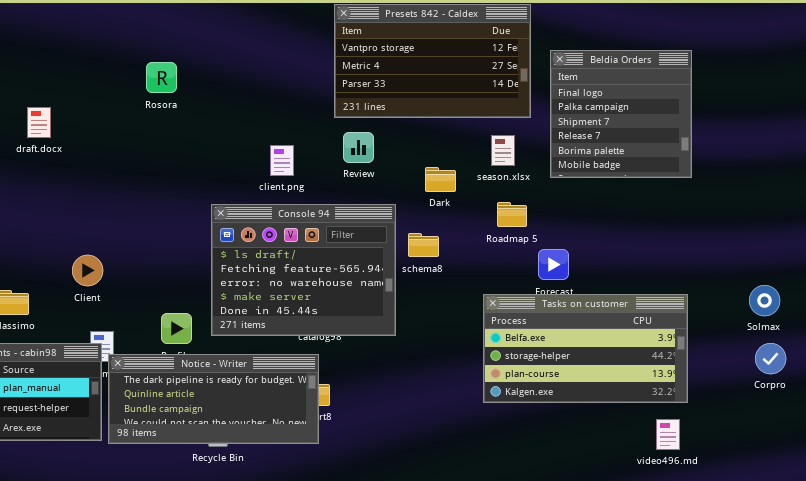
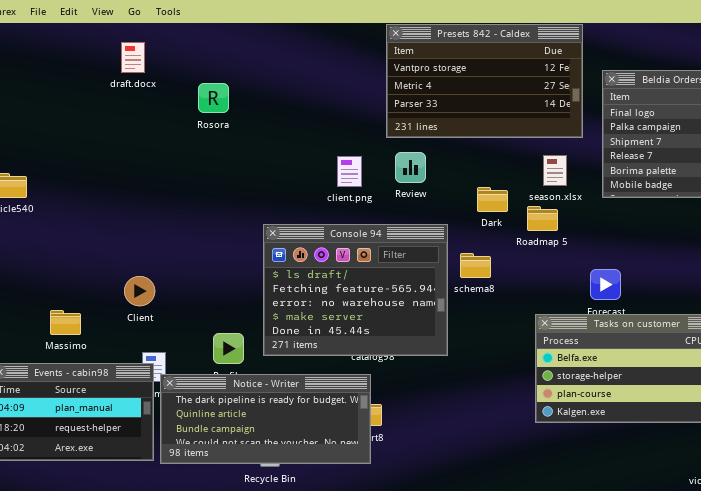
draft.docx: [27,107,51,138] -> [121,42,145,73], moved
client.png: [270,145,294,176] -> [337,156,362,187], moved
Roadmap 5: [497,202,527,227] -> [527,206,558,231], moved

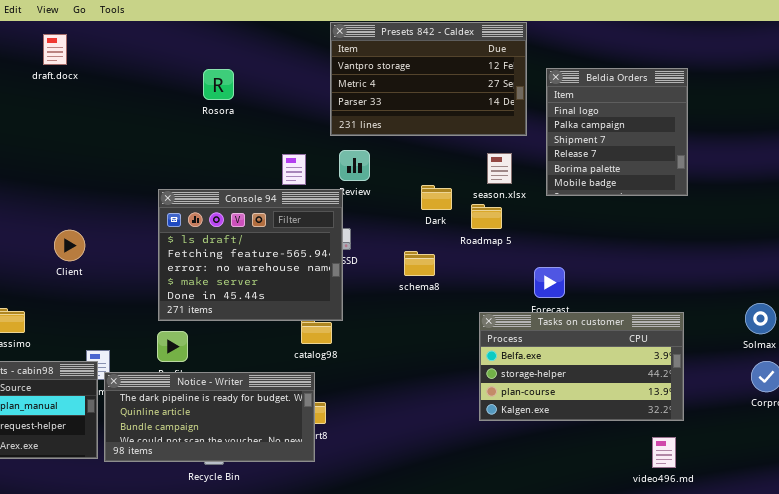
draft.docx: [121,42,145,73] -> [43,34,67,65], moved
Rosora: [198,83,229,113] -> [203,69,234,100], moved
Console 94: [263,224,448,356] -> [158,189,343,321], moved
Client: [124,276,155,306] -> [54,230,85,261], moved

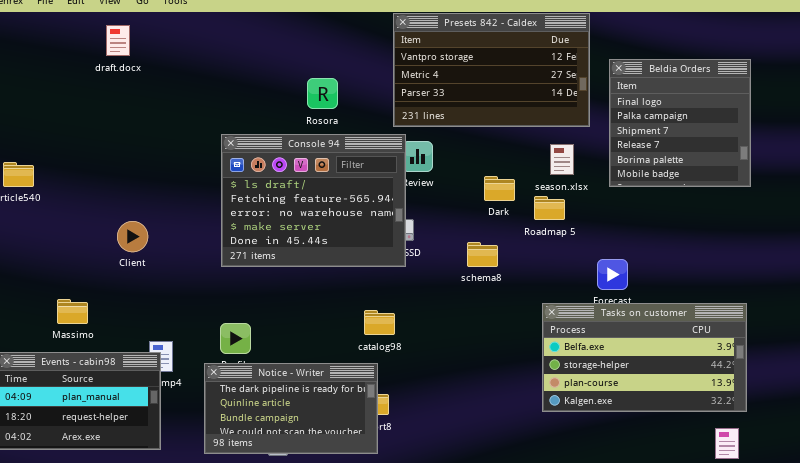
Rosora: [203,69,234,100] -> [307,78,338,109], moved
Console 94: [158,189,343,321] -> [221,134,406,267], moved
Notice - Writer: [104,372,315,462] -> [204,363,378,454], resized

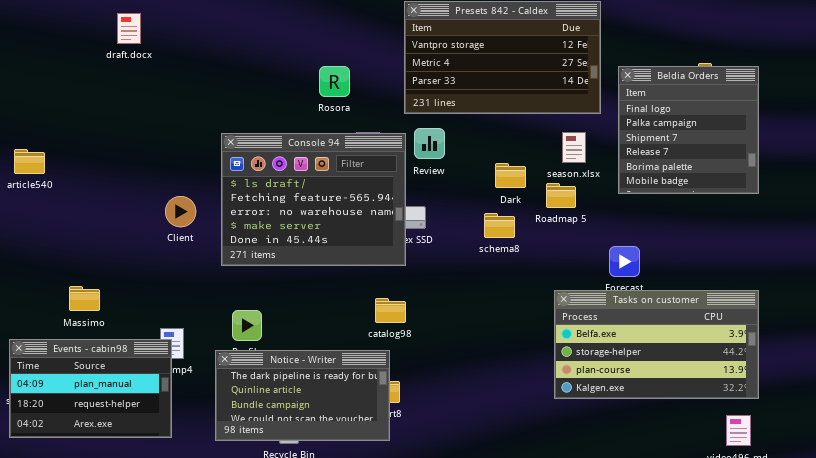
Beldia Orders: [609,59,751,187] -> [618,66,759,194], moved
Console 94: [221,134,406,267] -> [221,133,406,266], moved
Client: [117,221,148,252] -> [165,196,196,227], moved
schema8: [467,242,498,267] -> [484,213,515,238], moved

